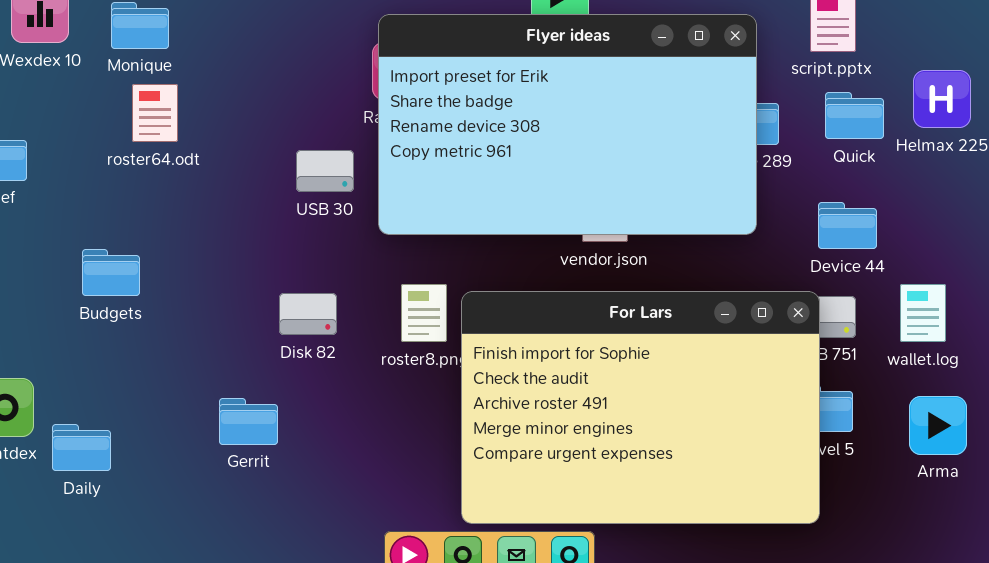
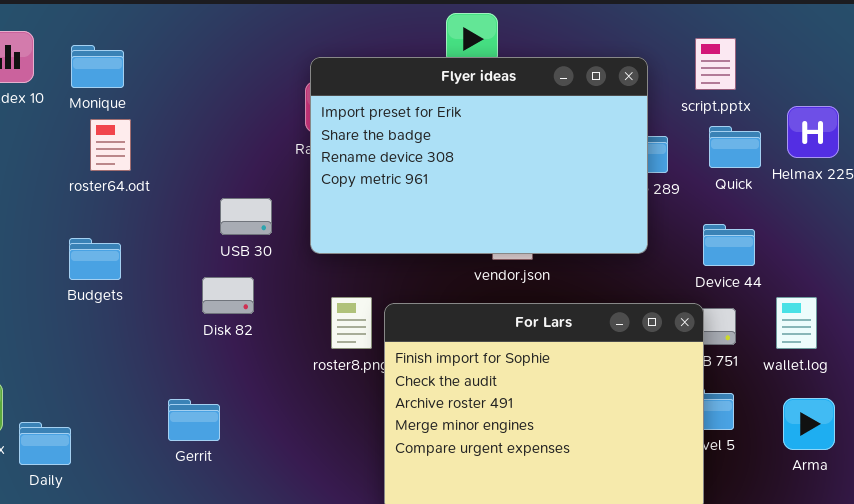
USB 30: [296,150,354,192] -> [220,198,272,235], moved
Budgets: [82,249,140,296] -> [69,238,121,280], moved
Disk 82: [279,293,337,335] -> [202,277,254,314], moved

